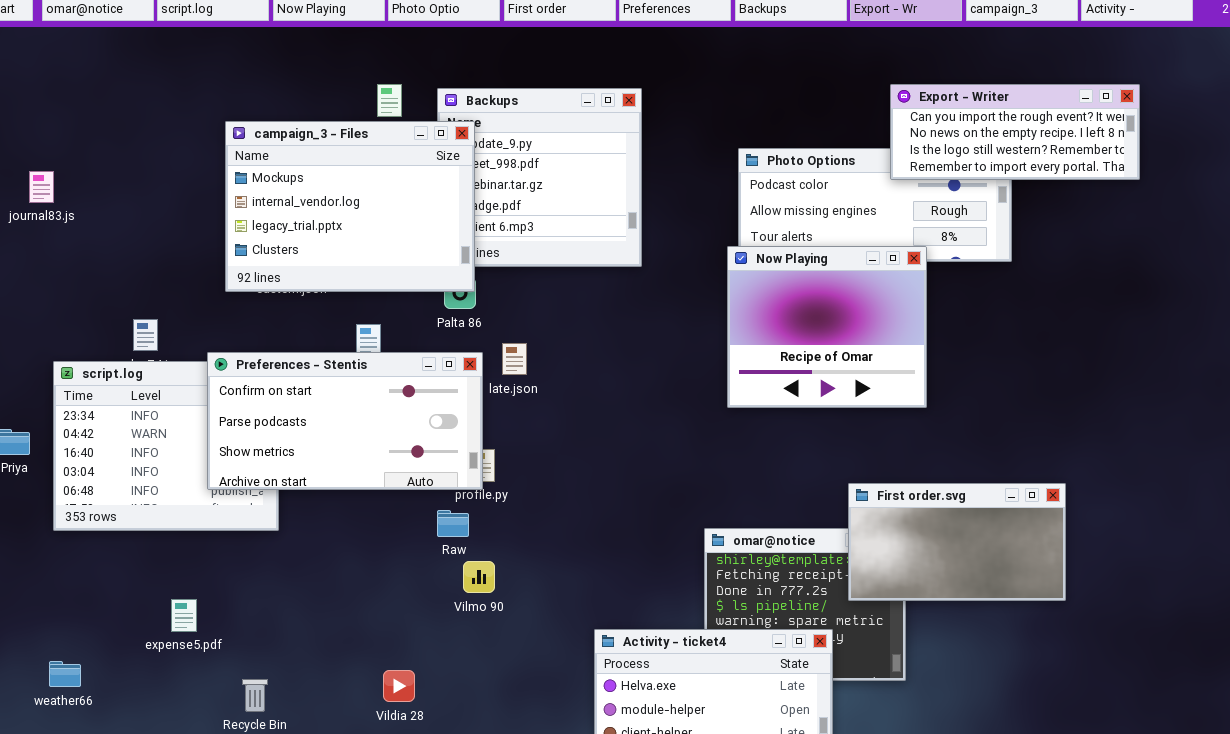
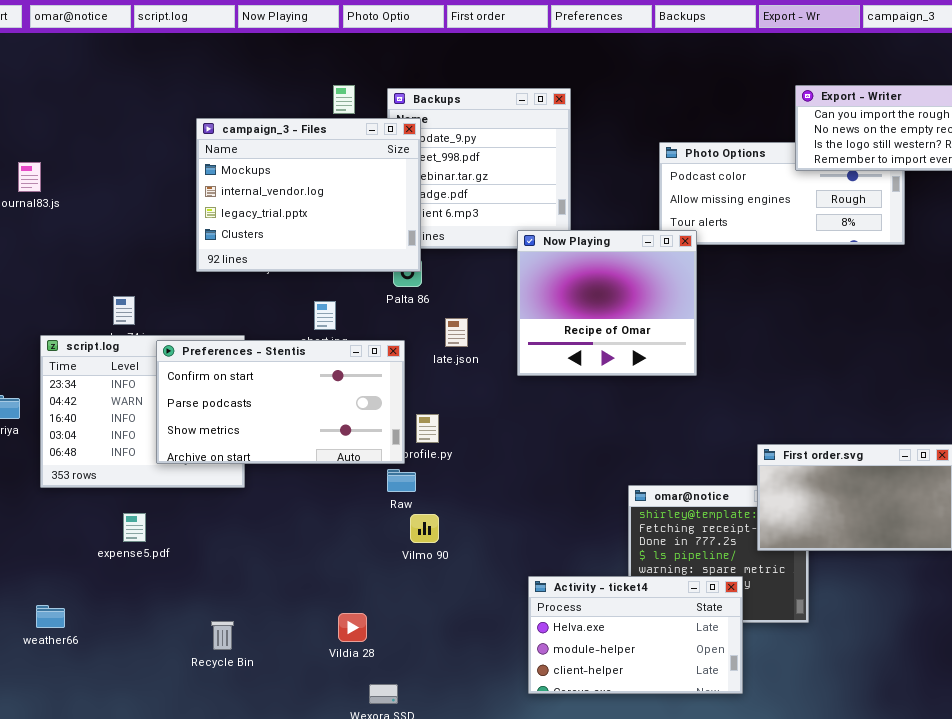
Now Playing: [727,246,927,408] -> [517,230,697,376], moved
Preferences - Stentis: [207,352,483,490] -> [156,340,405,464], moved
expense5.pdf: [171,599,197,632] -> [123,513,146,542], moved

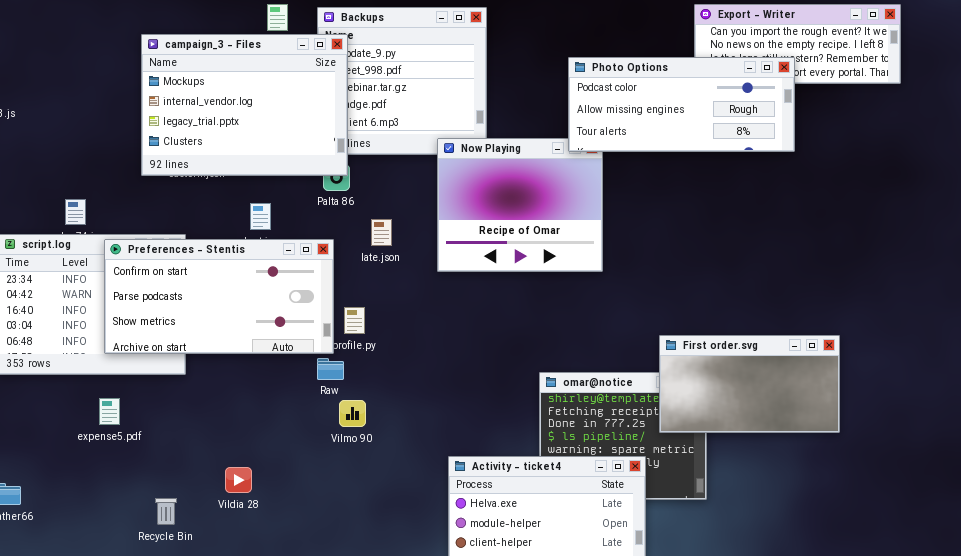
Photo Options: [659,142,905,245] -> [568,57,795,152], raised
expense5.pdf: [123,513,146,542] -> [99,398,120,425], moved
Vildia 28: [338,613,367,642] -> [225,467,252,493], moved

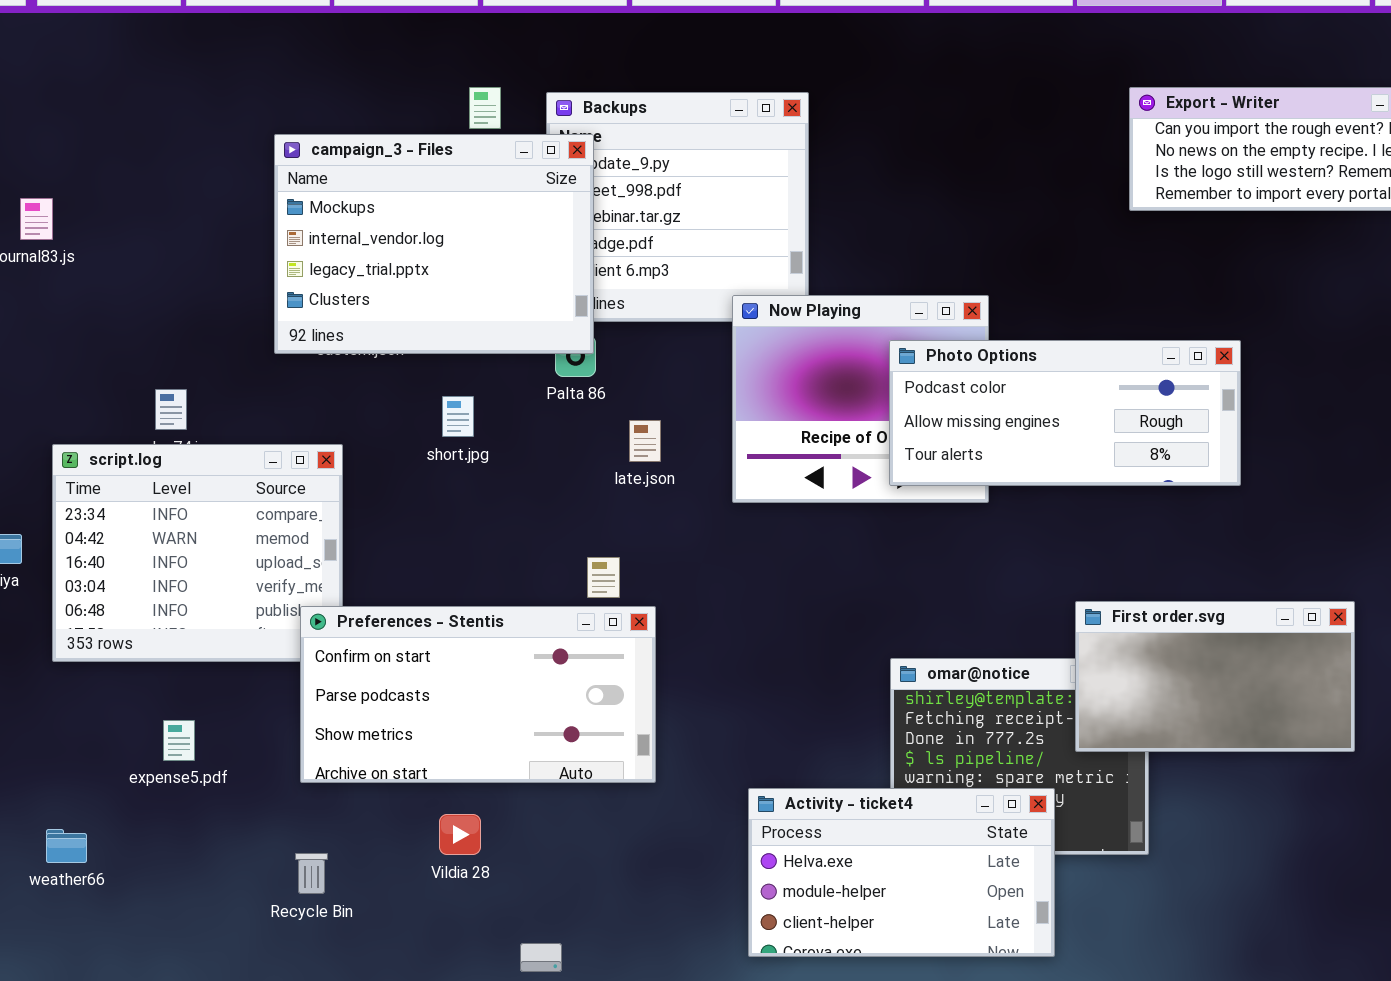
Photo Options: [568,57,795,152] -> [889,340,1241,486], moved
Preferences - Stentis: [104,239,334,354] -> [300,606,656,783], moved
expense5.pdf: [99,398,120,425] -> [163,720,195,761], moved
Vildia 28: [225,467,252,493] -> [439,814,481,855], moved

